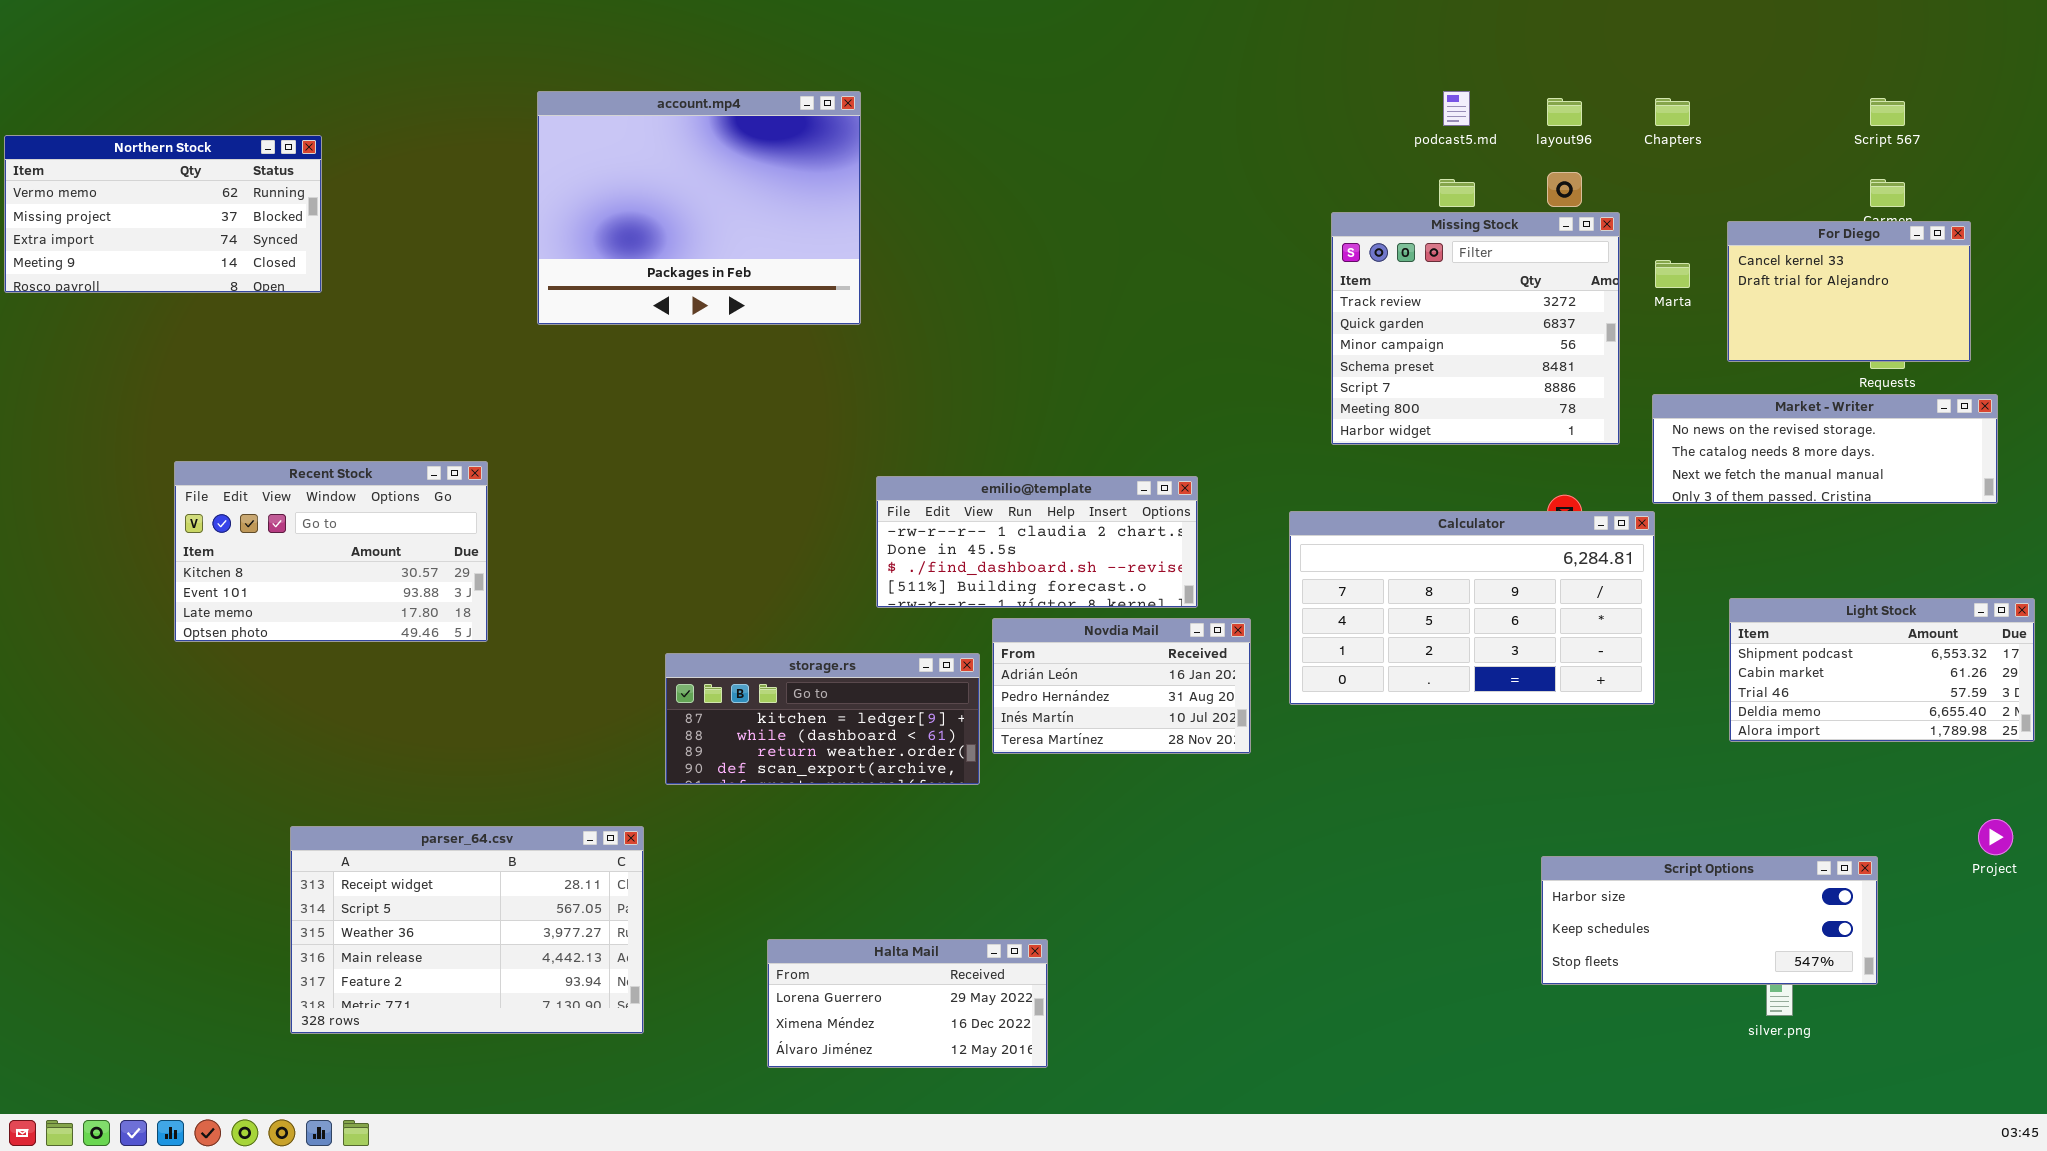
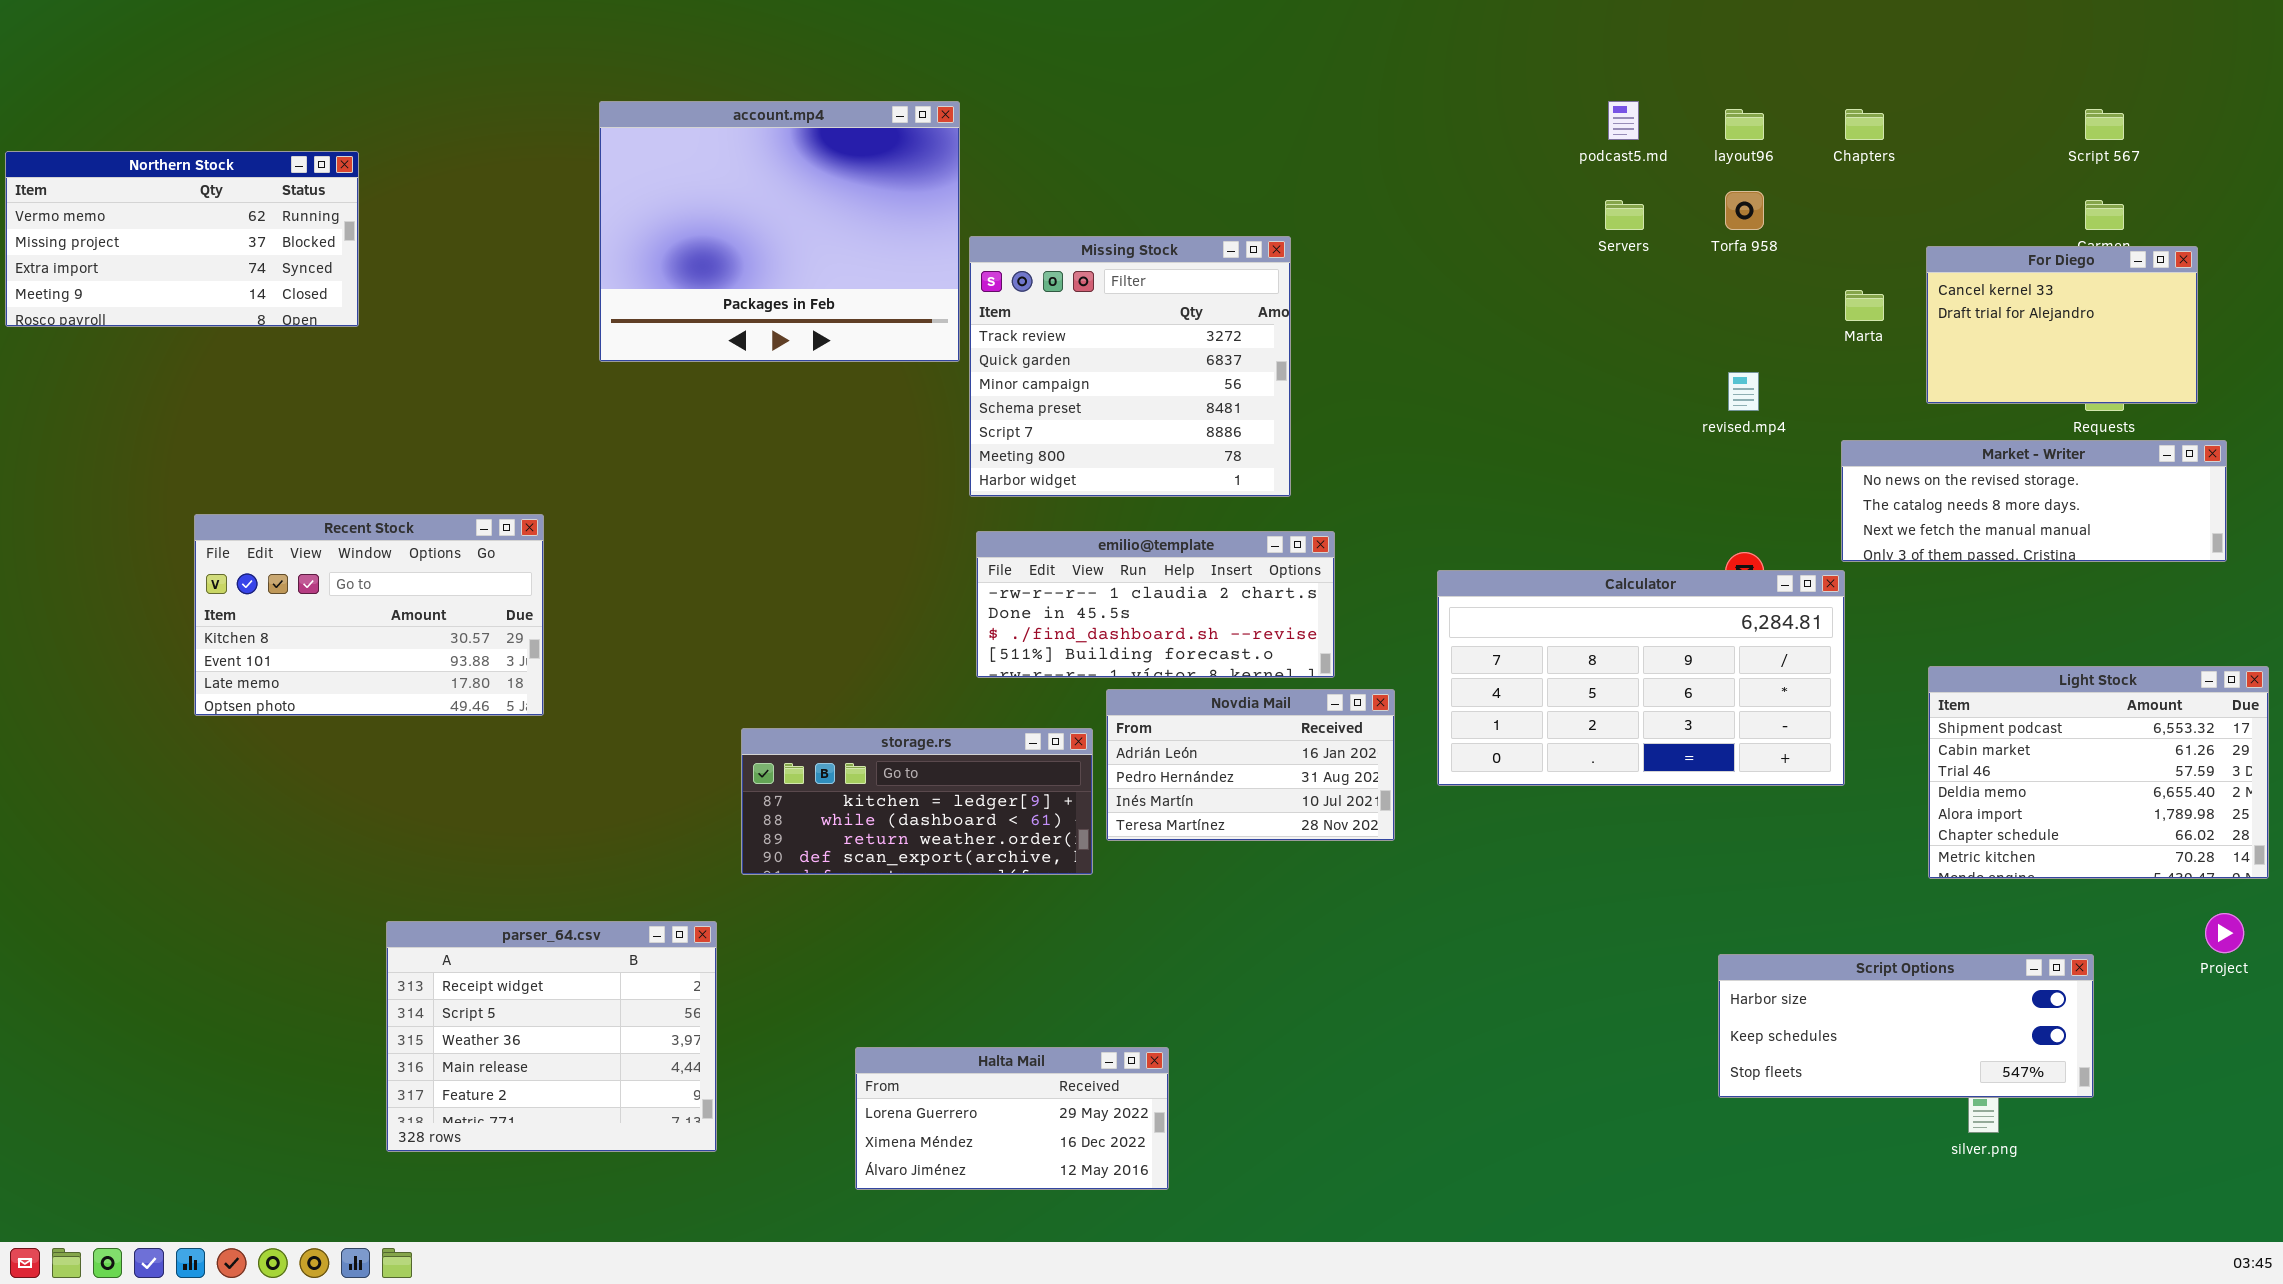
Missing Stock: [1331,212,1620,445] -> [969,236,1291,497], moved
Light Stock: [1729,598,2035,742] -> [1928,666,2269,879], resized
parser_64.csv: [290,826,644,1034] -> [386,921,717,1152], resized

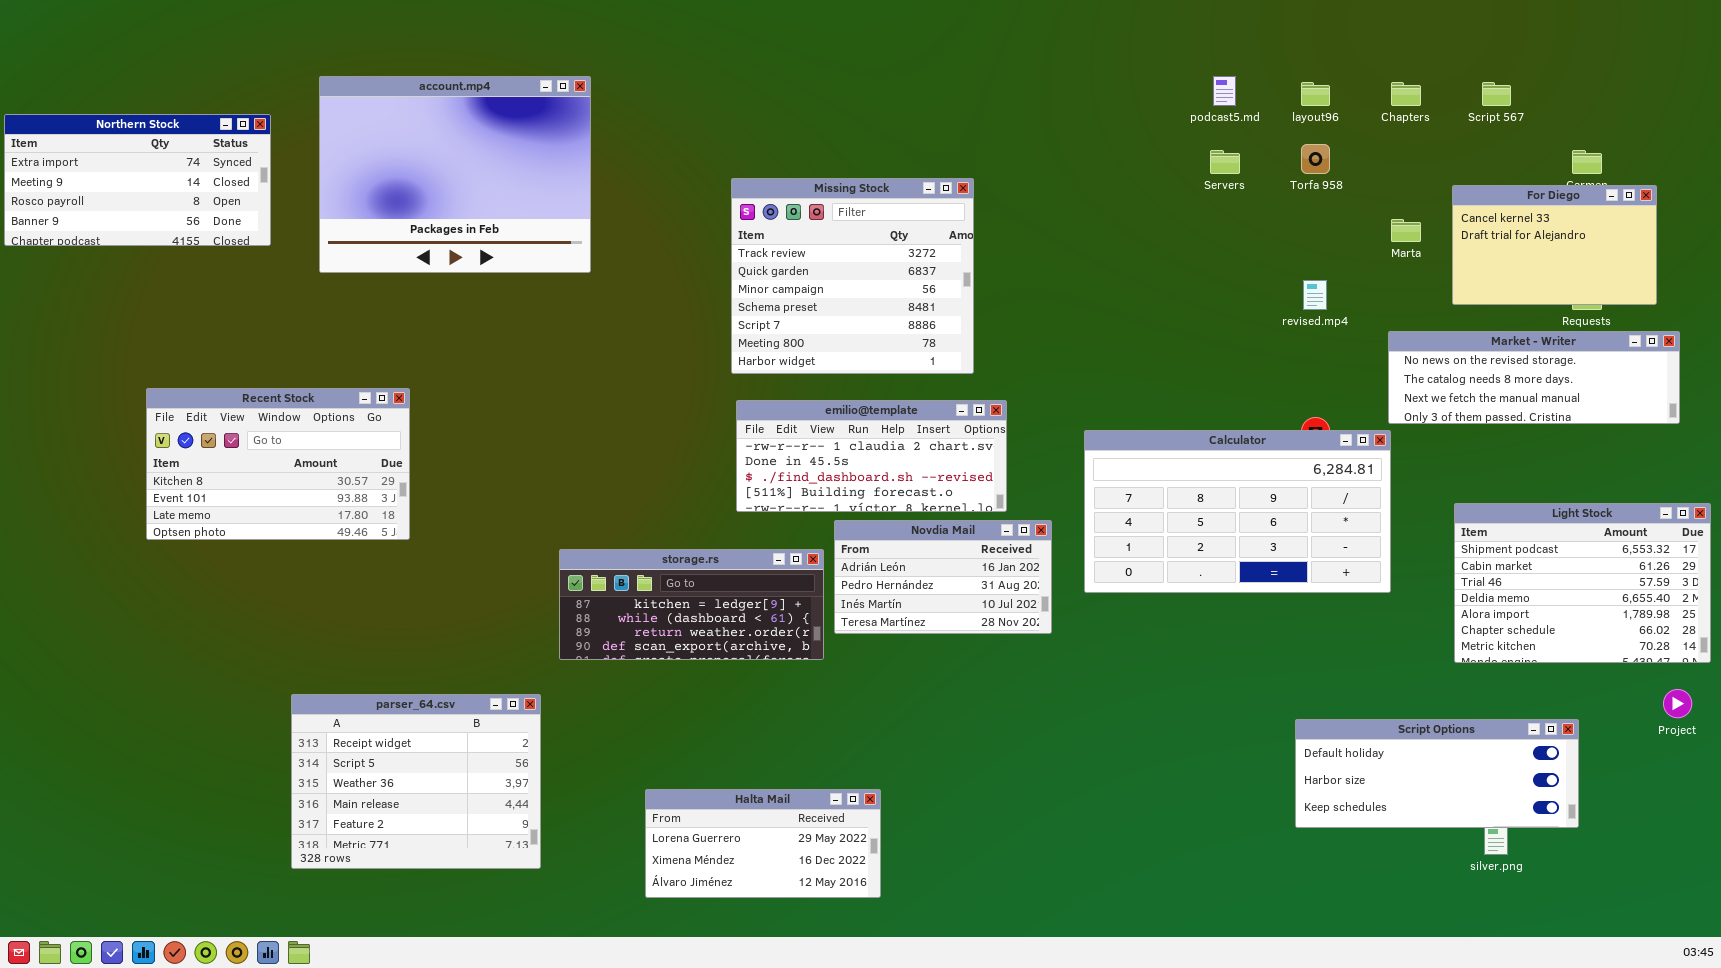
account.mp4: [599,101,960,362] -> [319,76,591,273], moved
Script 567: [2085,109,2124,140] -> [1482,82,1511,106], moved
Northern Stock: [5,151,359,327] -> [4,114,271,246], scrolled down 2 rows
Script Options: [1718,954,2094,1098] -> [1295,719,1579,828], scrolled up 1 row

